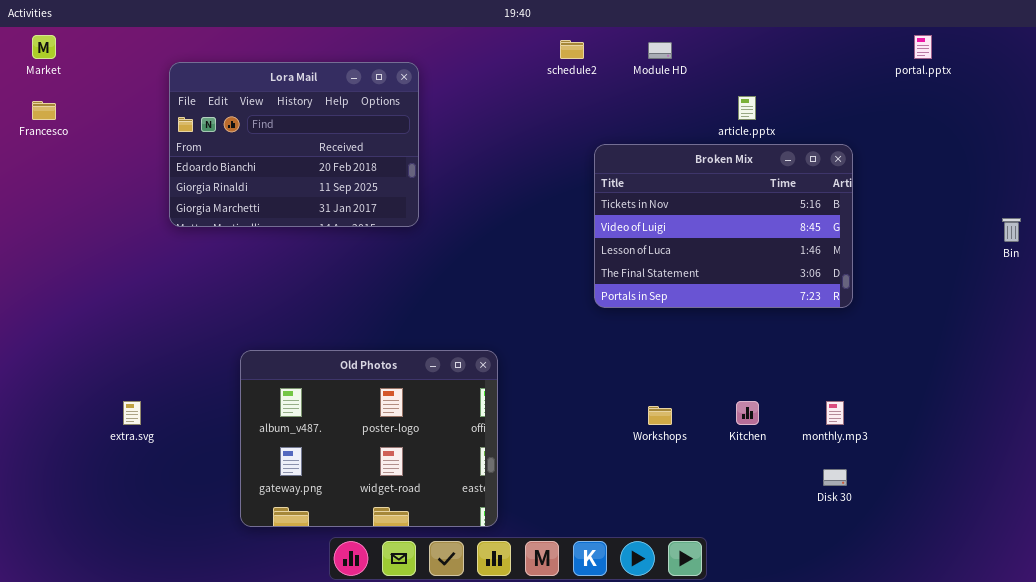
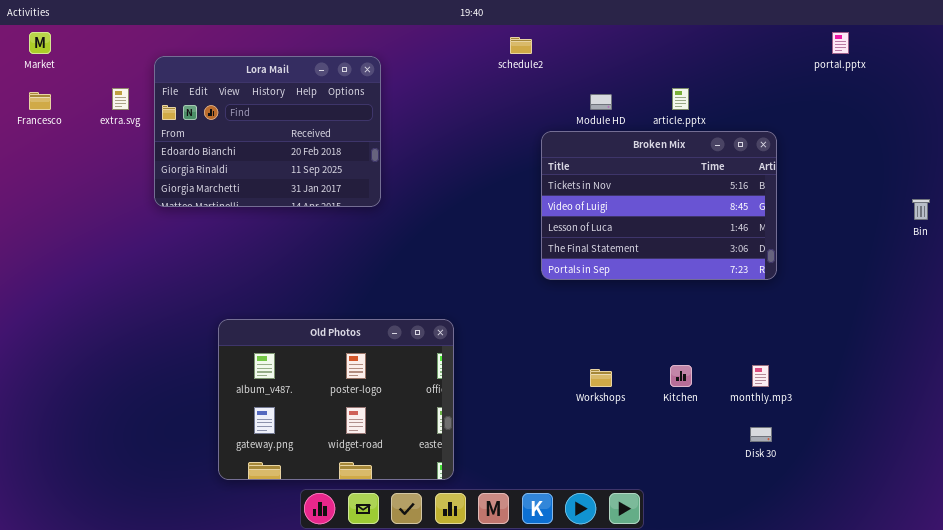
Module HD: [648,42,672,59] -> [590,94,612,110], moved
extra.svg: [123,401,141,425] -> [112,88,129,110], moved

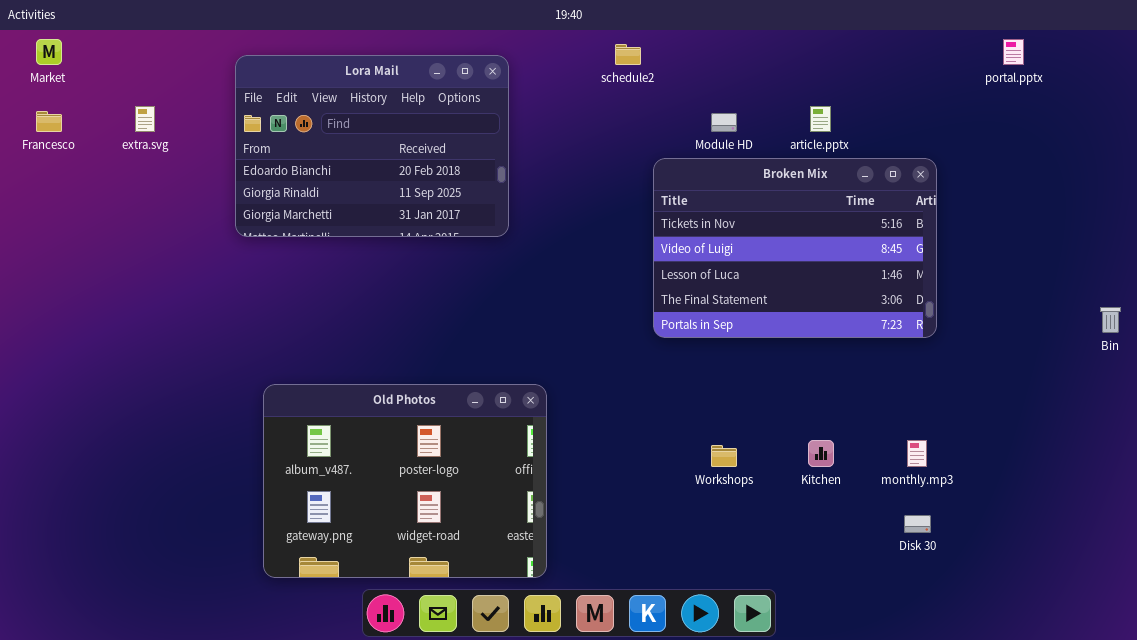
Lora Mail: [154,56,381,207] -> [235,55,509,237], moved
Bin: [912,199,930,220] -> [1100,307,1121,333], moved

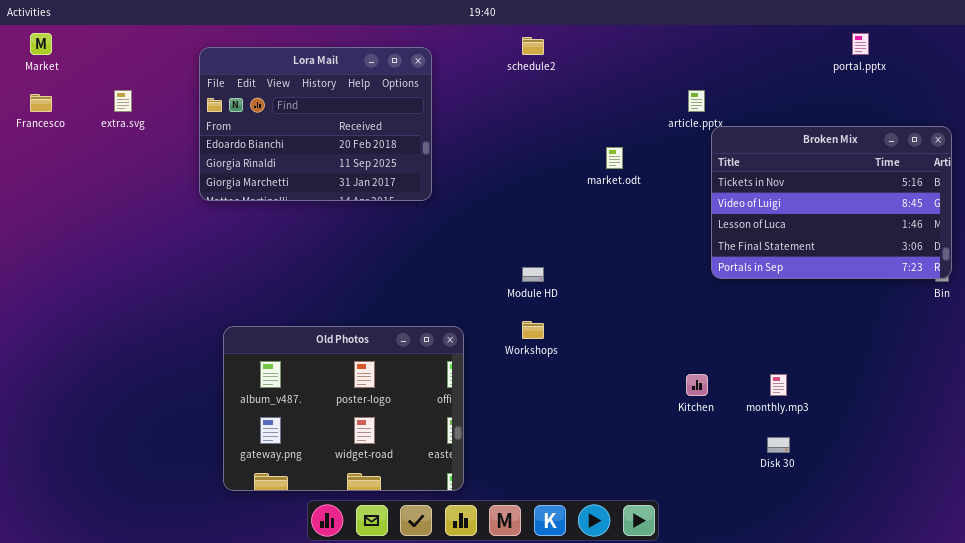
Module HD: [711,113,737,132] -> [522,267,544,282], moved
Broken Mix: [653,158,937,338] -> [711,126,952,279], moved
Workshops: [711,445,737,467] -> [522,321,544,339], moved

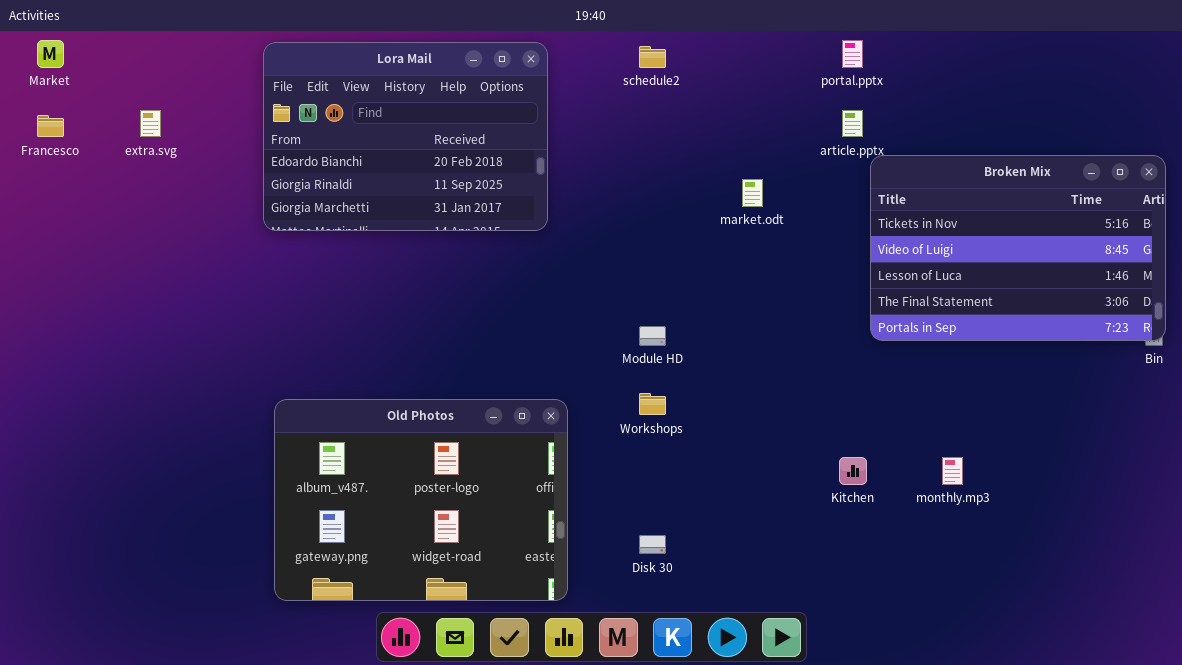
portal.pptx: [852,33,869,55] -> [842,40,863,68], moved
Lora Mail: [199,47,432,201] -> [263,42,548,231], moved
Disk 30: [767,437,790,453] -> [639,535,666,554], moved

